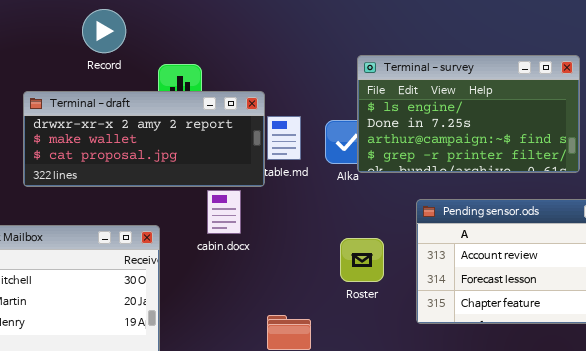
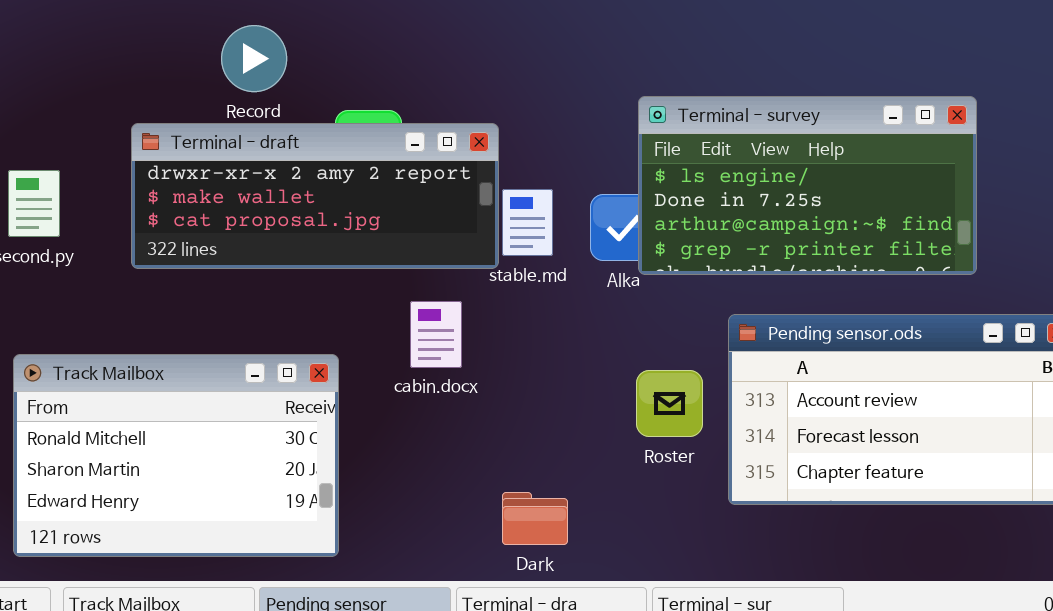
Terminal - draft: [23,91,265,187] -> [131,123,499,269], moved
Roster: [340,238,384,282] -> [636,370,703,437], moved

